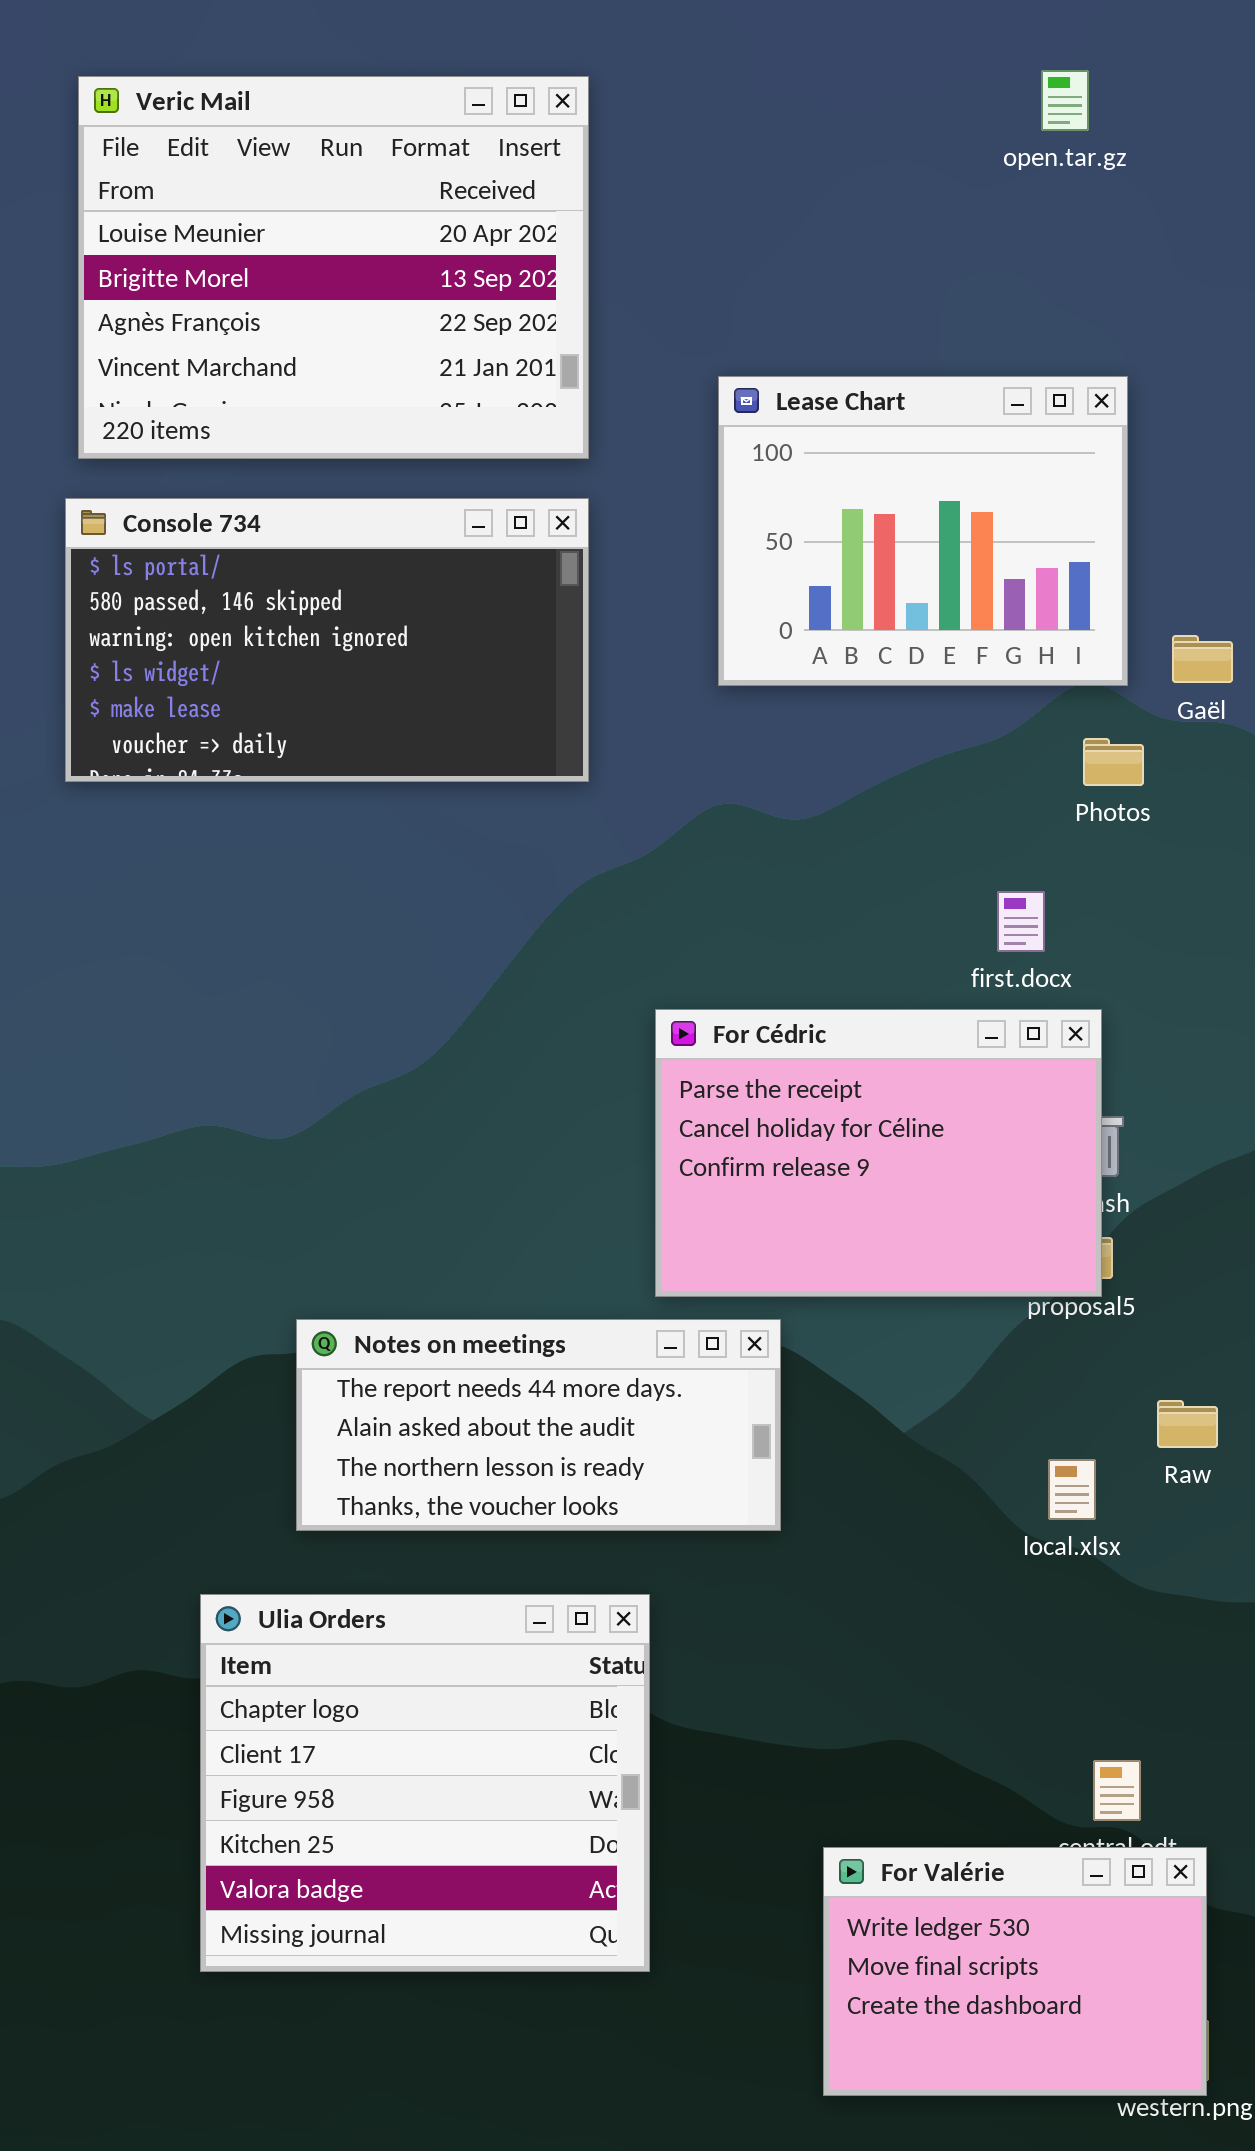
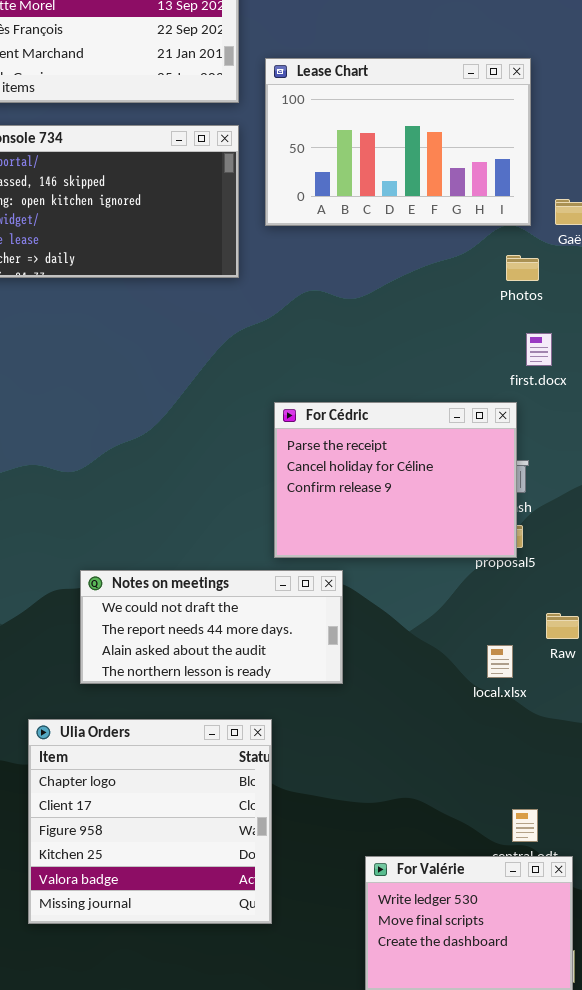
Lease Chart: [718,376,1128,686] -> [265,58,531,226], resized
first.docx: [997,891,1045,952] -> [526,333,552,366], moved
Notes on meetings: [296,1319,781,1531] -> [80,570,343,684], scrolled up 1 row

